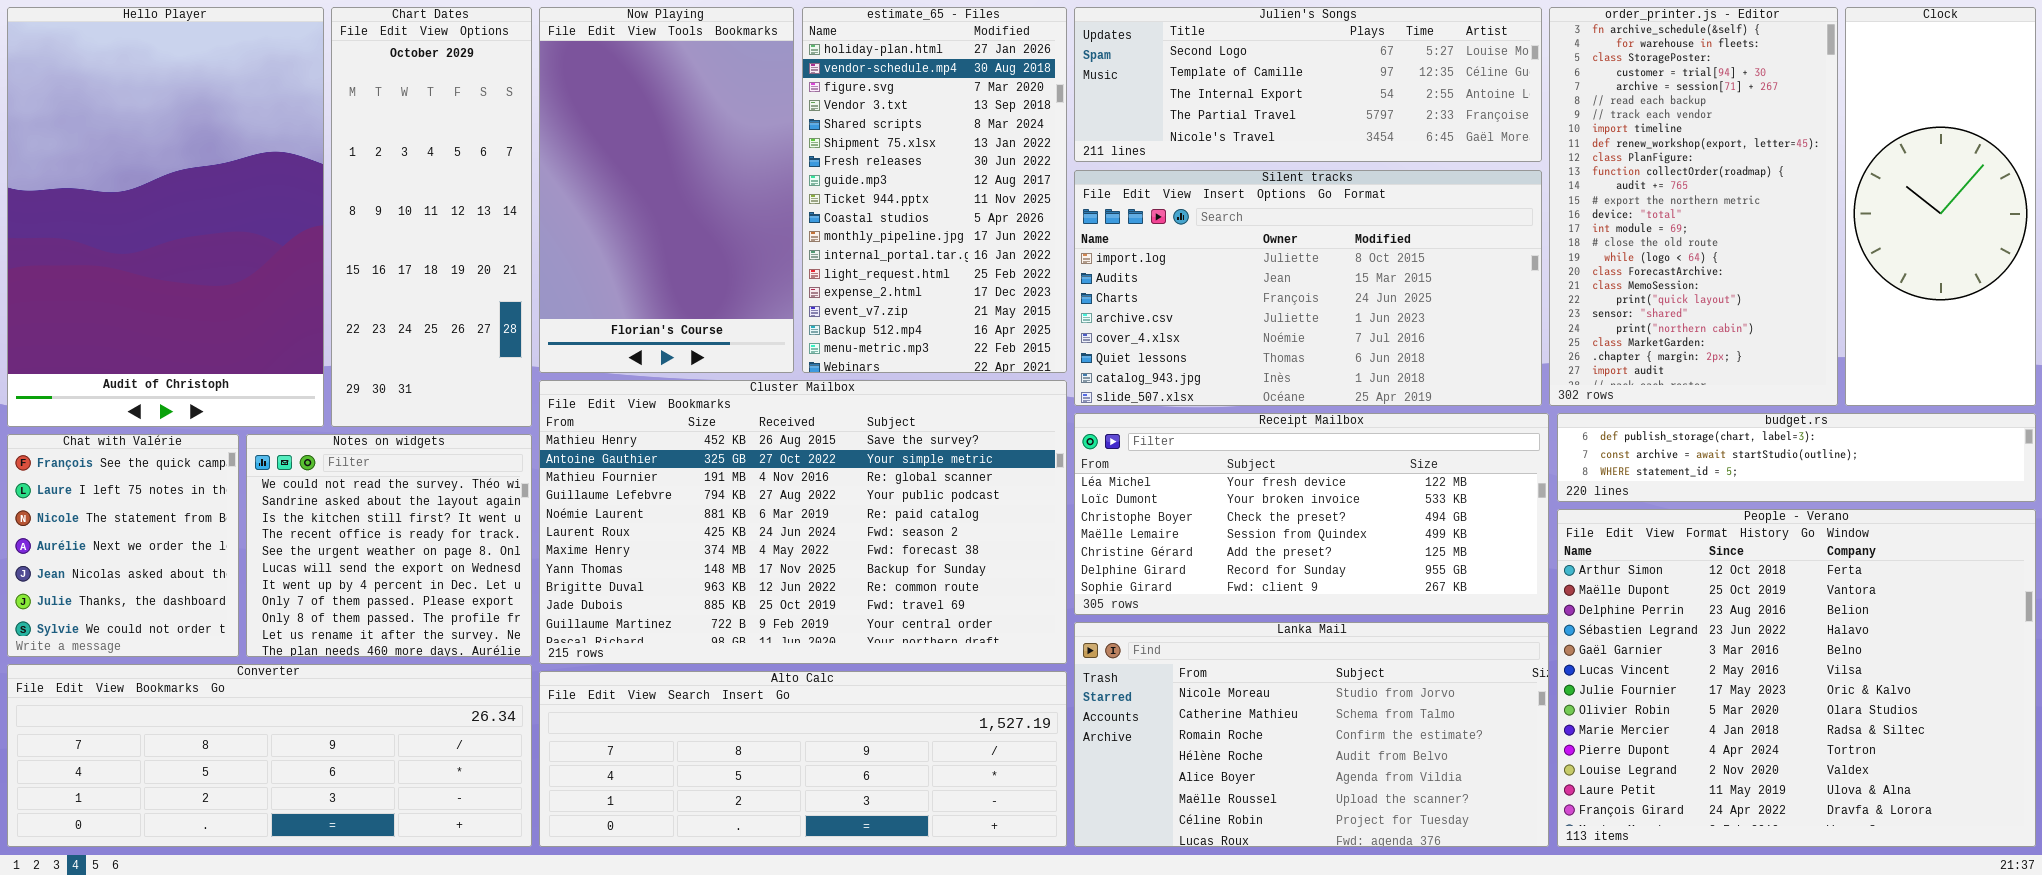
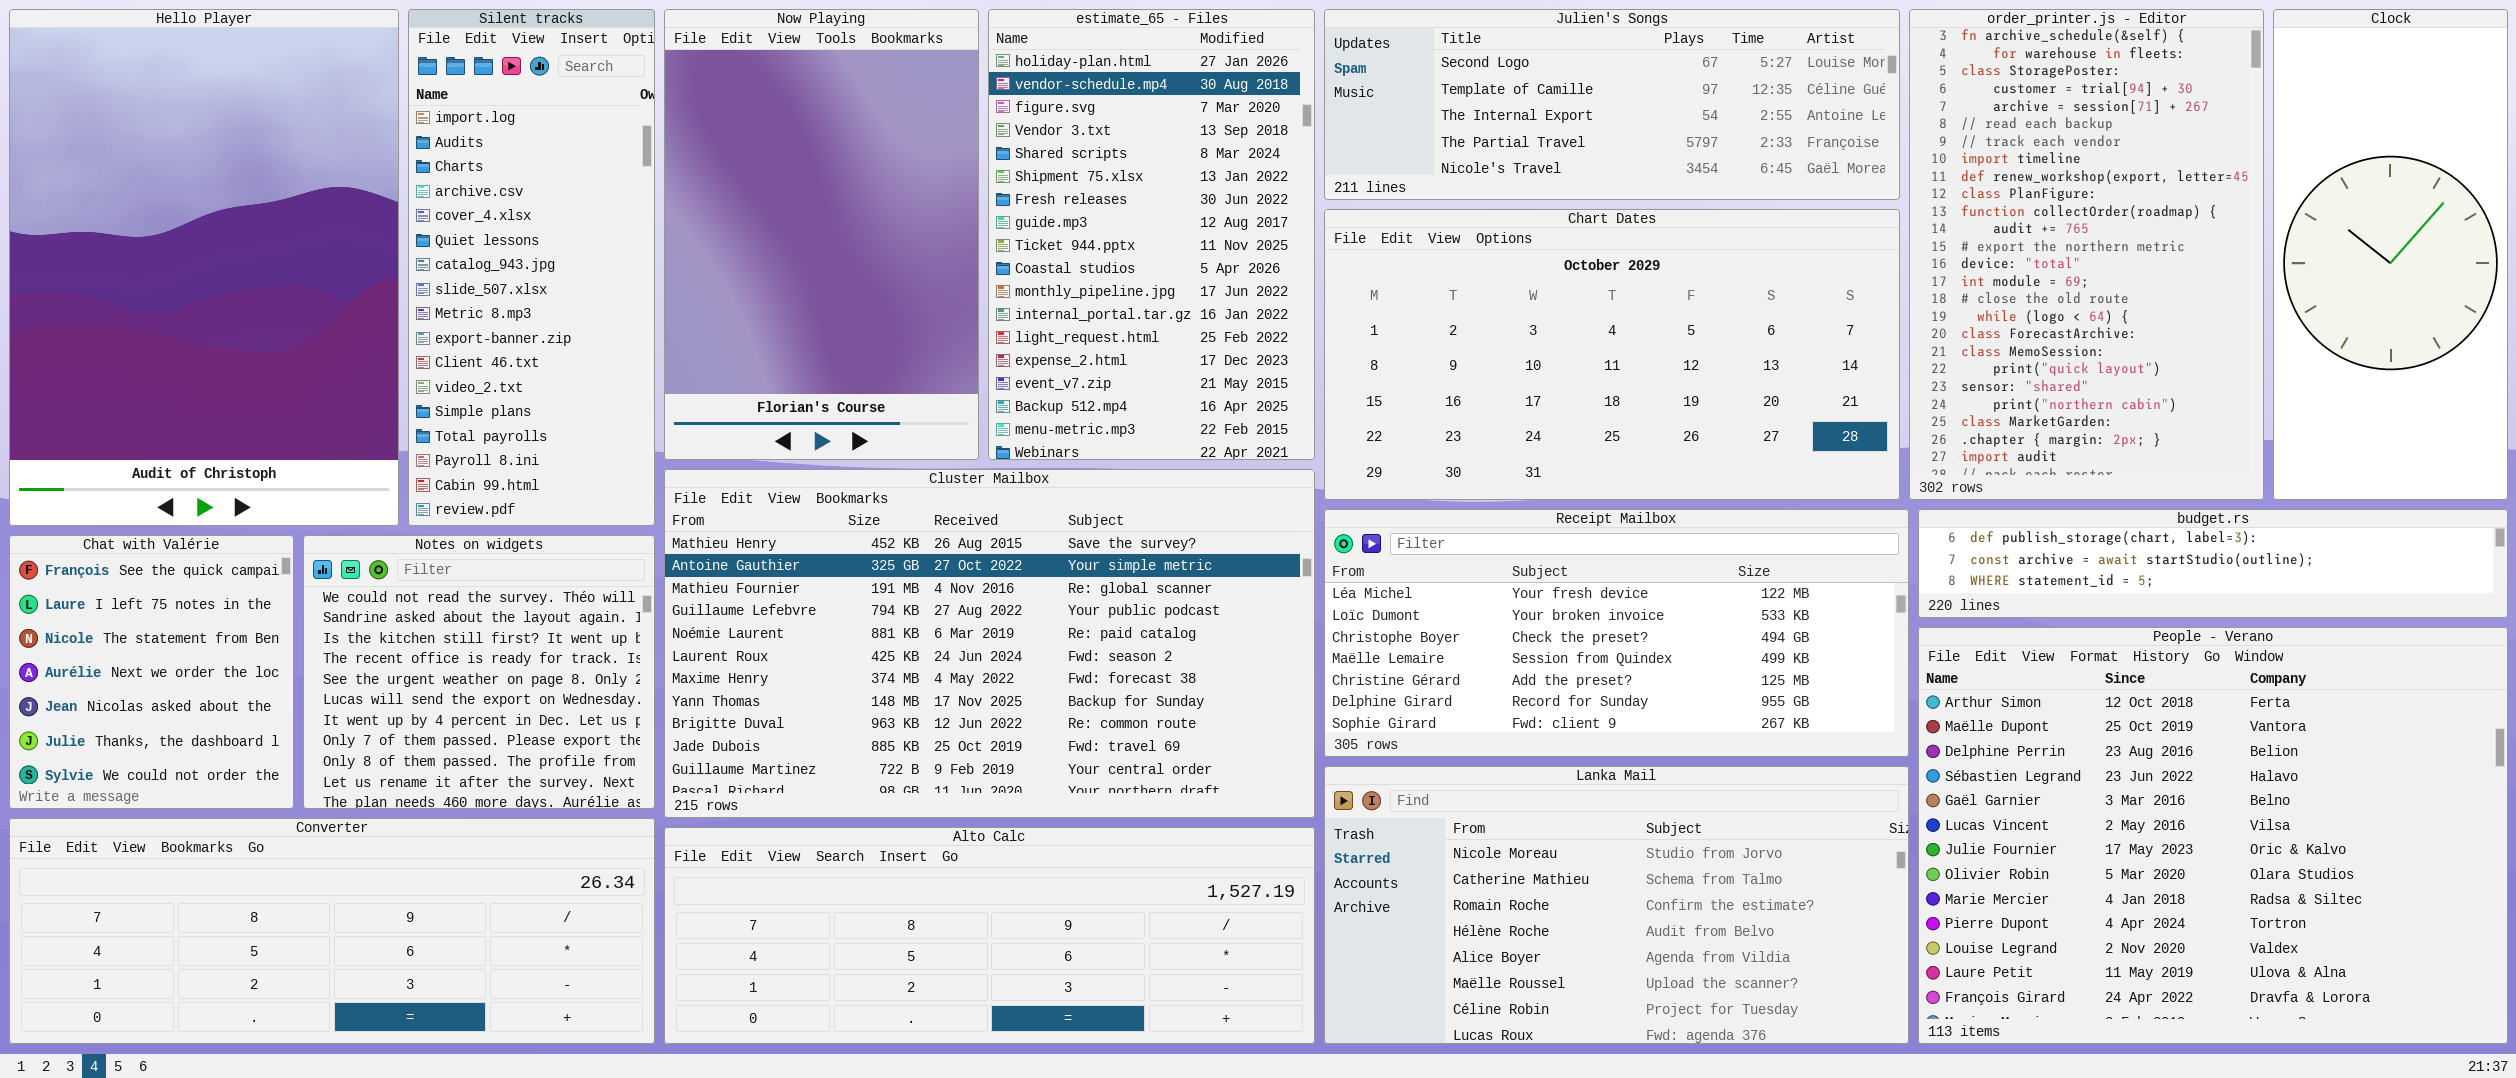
Chart Dates: [331,7,532,427] -> [1324,209,1900,500], moved, resized
Silent tracks: [1074,170,1542,406] -> [408,9,655,526], moved, resized

